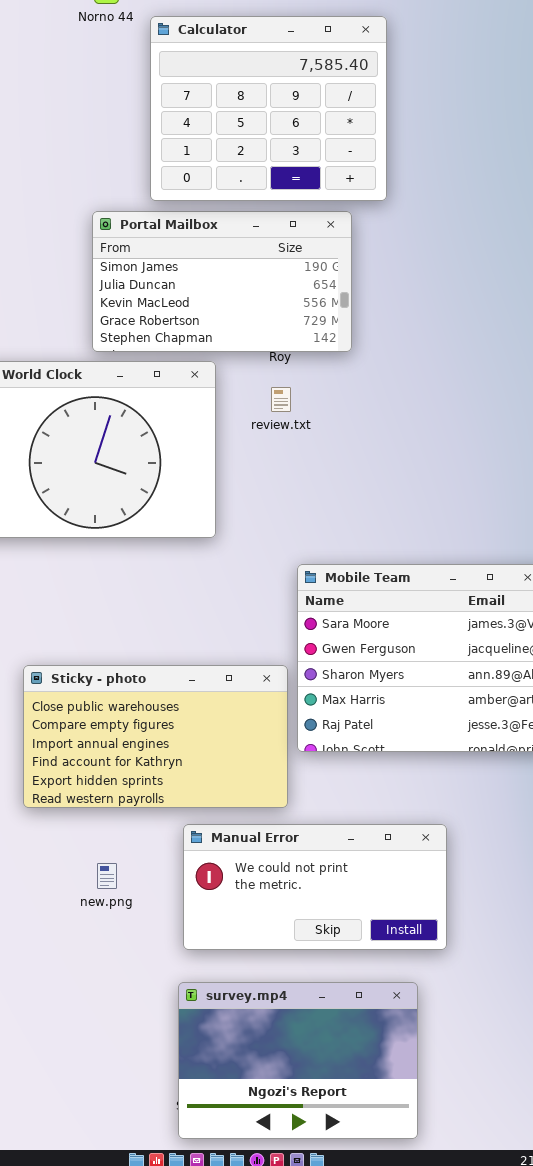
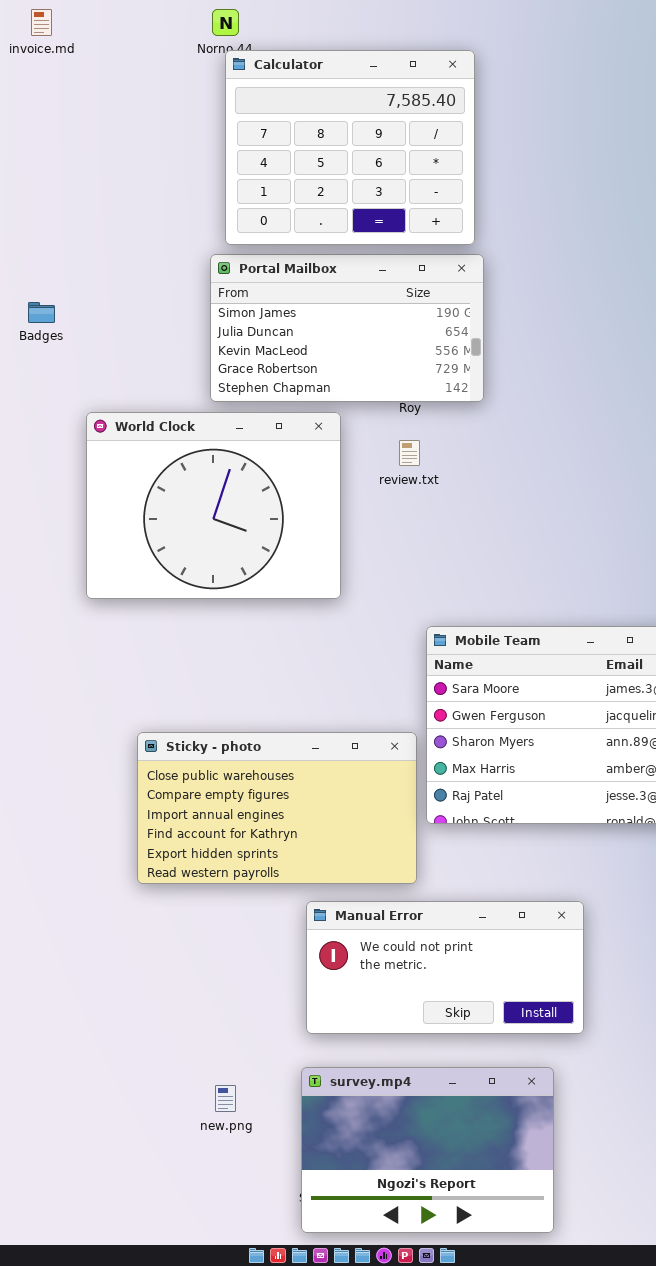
Calculator: [150,16,387,201] -> [225,50,475,245], moved
new.png: [97,863,117,889] -> [215,1085,236,1112], moved

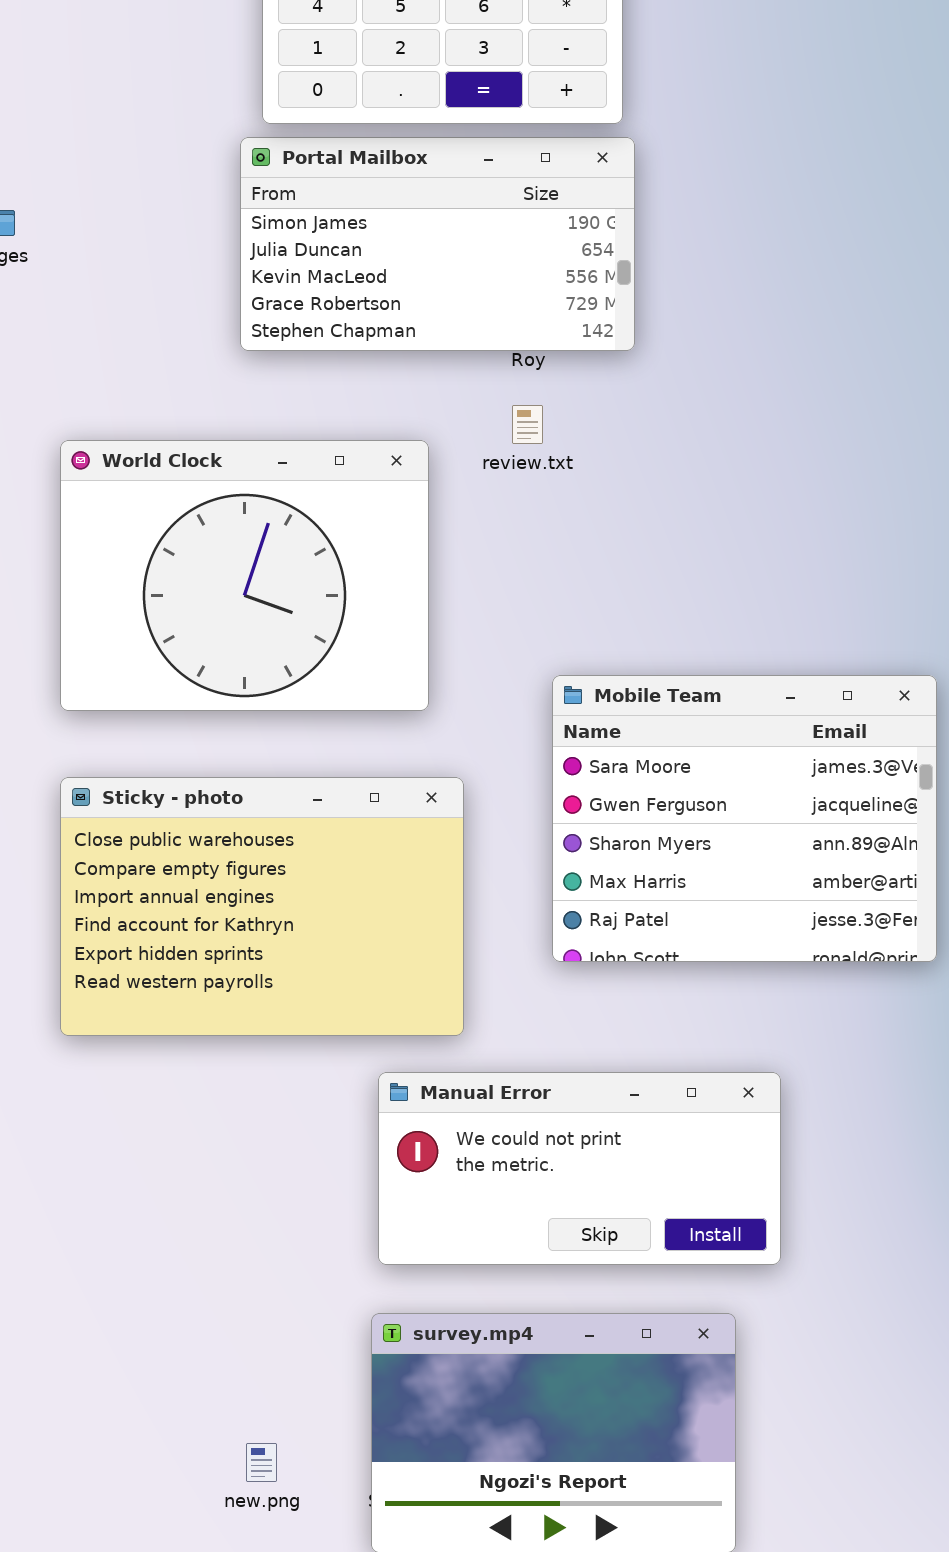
World Clock: [86,412,341,599] -> [60,440,429,711], moved
Sticky - photo: [137,732,417,884] -> [60,777,464,1036], moved, resized
new.png: [215,1085,236,1112] -> [246,1443,277,1482], moved

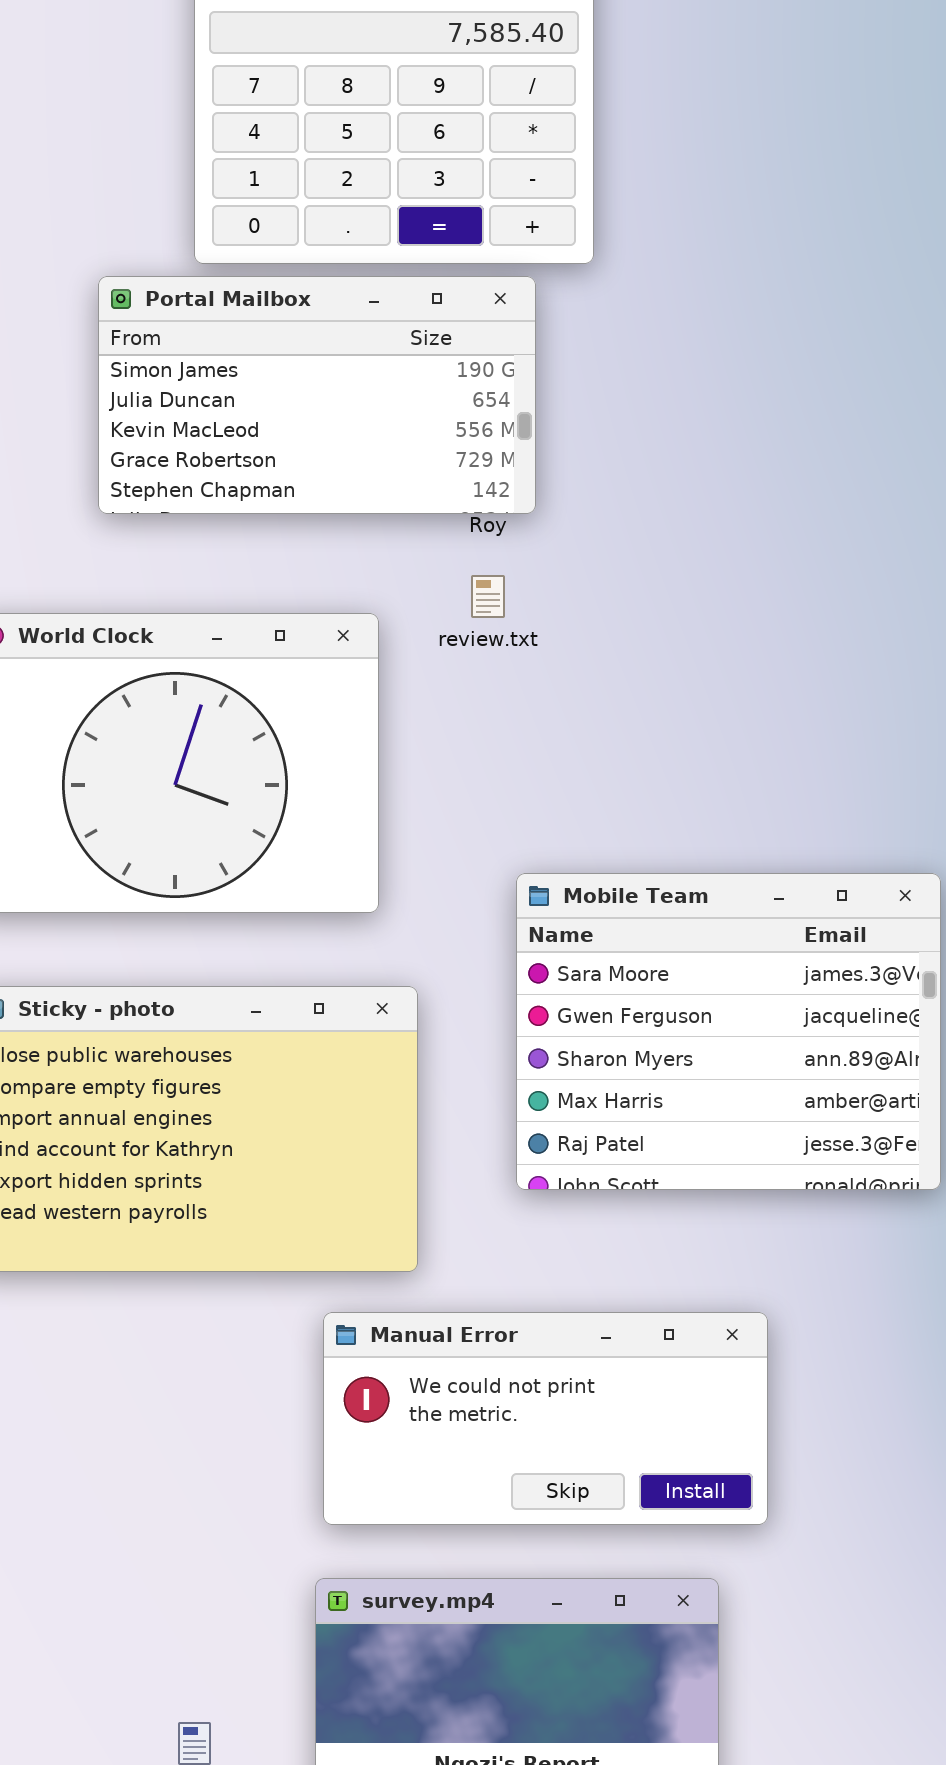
Portal Mailbox: [240,137,635,351] -> [98,276,536,514], moved

